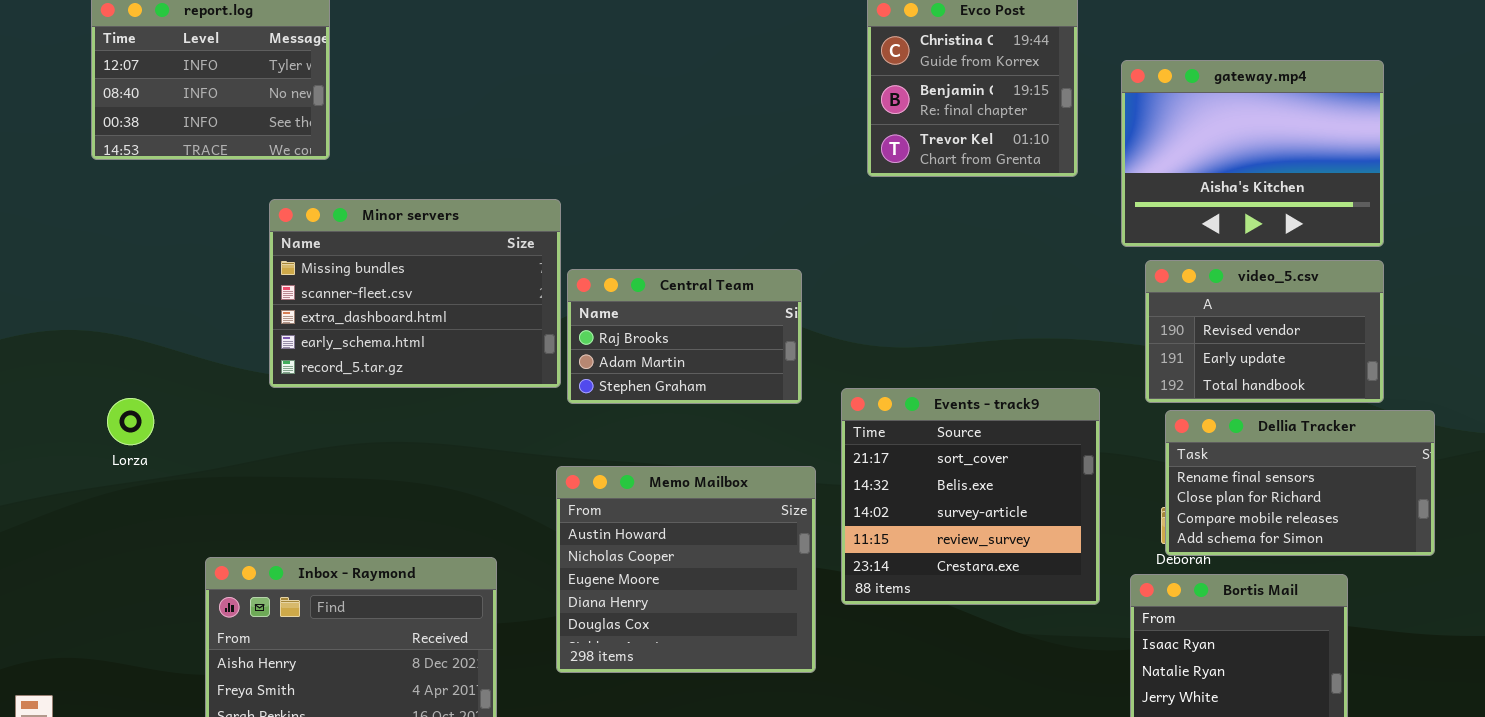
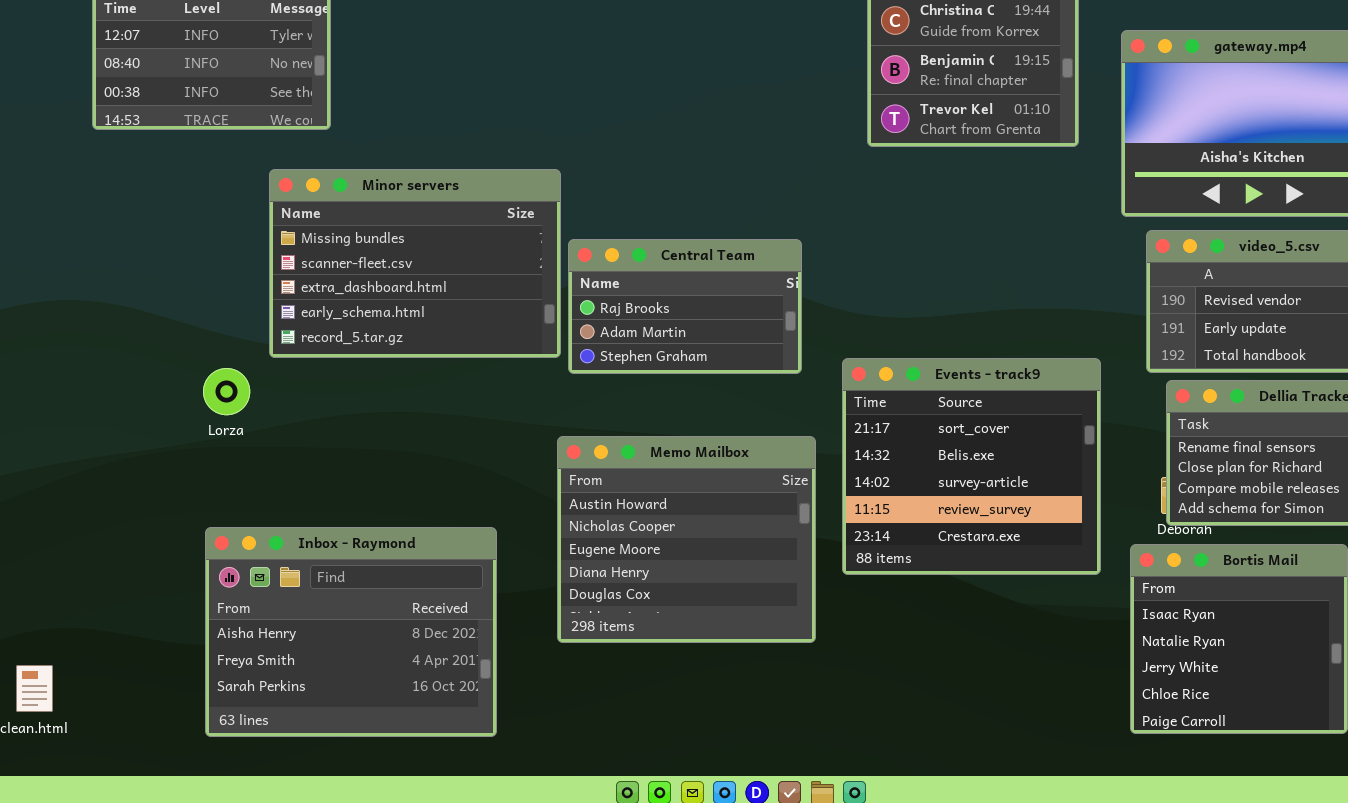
Lorza: [107,398,154,445] -> [203,368,250,415], moved

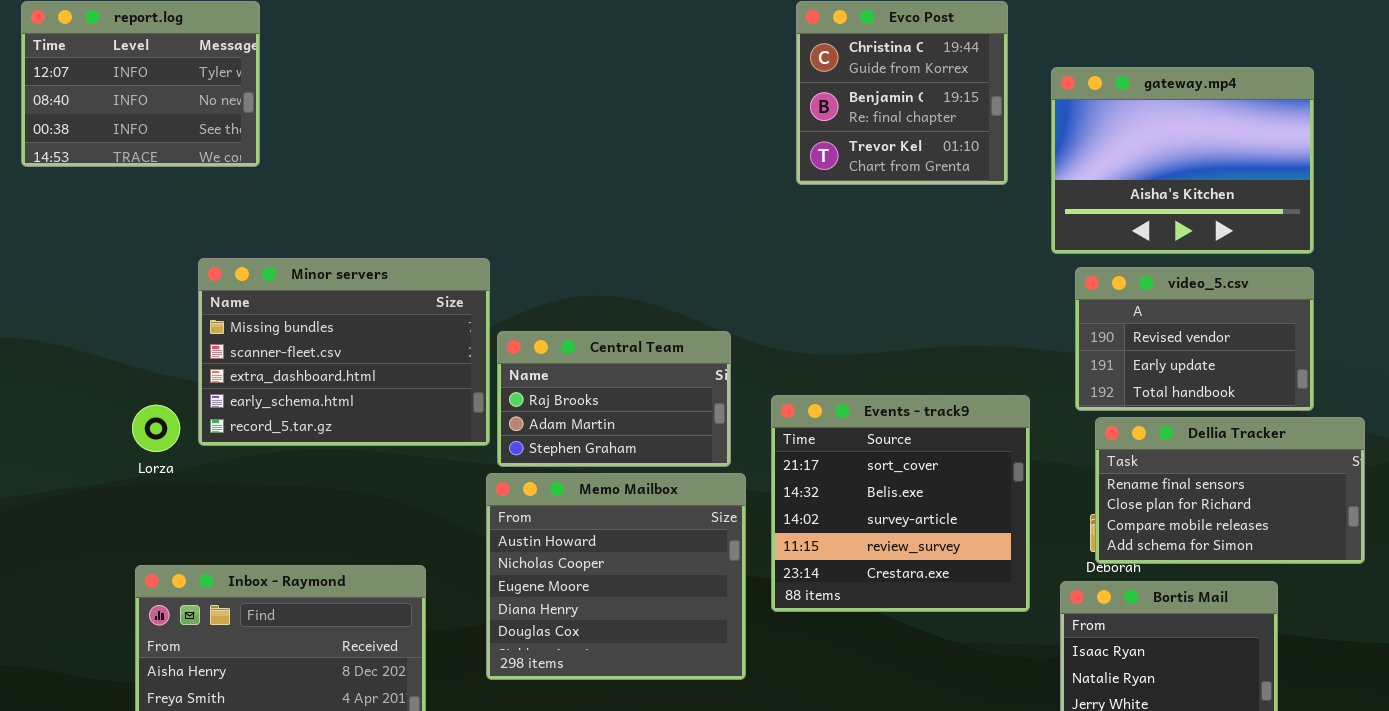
Minor servers: [269,169,561,358] -> [198,258,490,446], moved
Central Team: [568,239,802,374] -> [497,331,731,467], moved

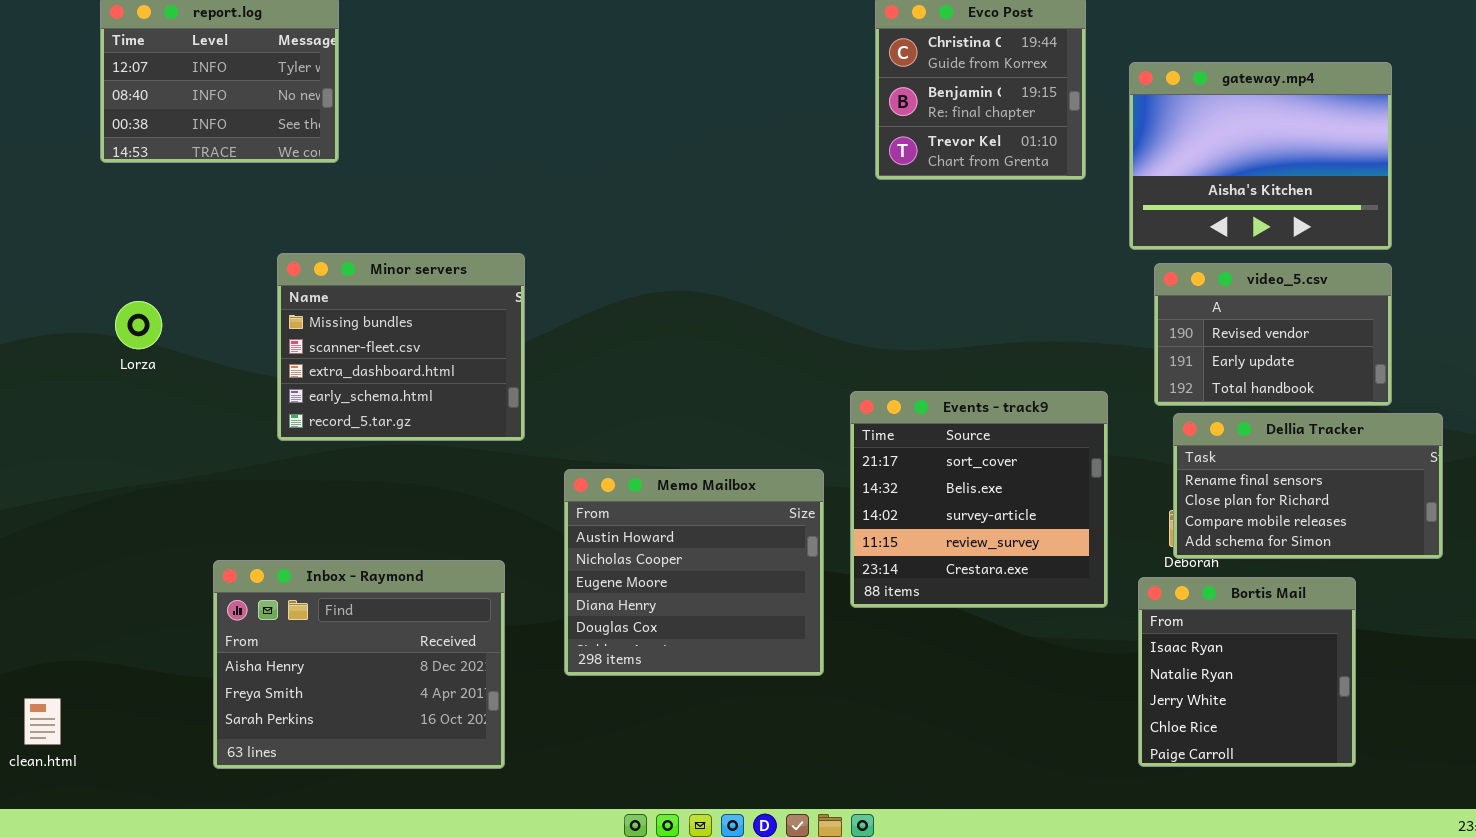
Minor servers: [198,258,490,446] -> [277,253,525,441], resized
Central Team: [497,331,731,467] -> none, closed
Lorza: [132,405,180,452] -> [115,301,162,349], moved

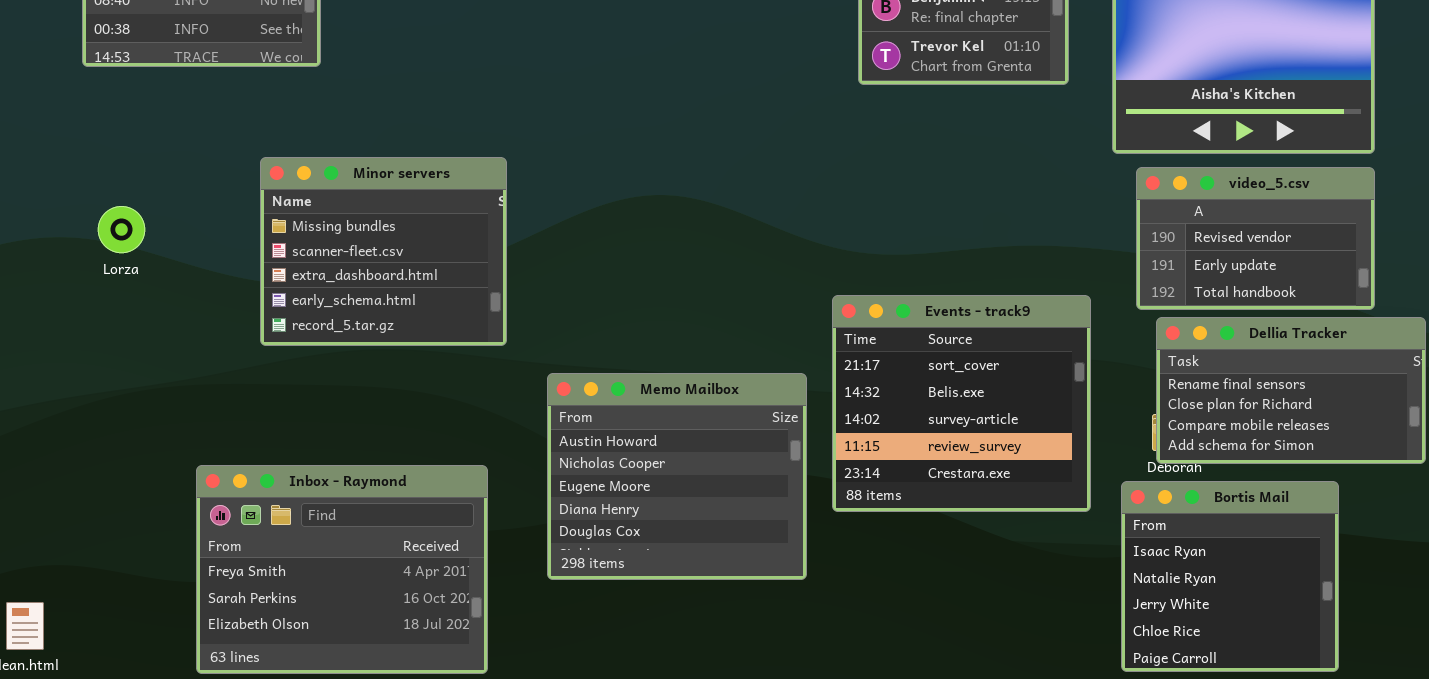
Inbox - Raymond: [213,560,505,769] -> [196,465,488,674], scrolled down 1 row

